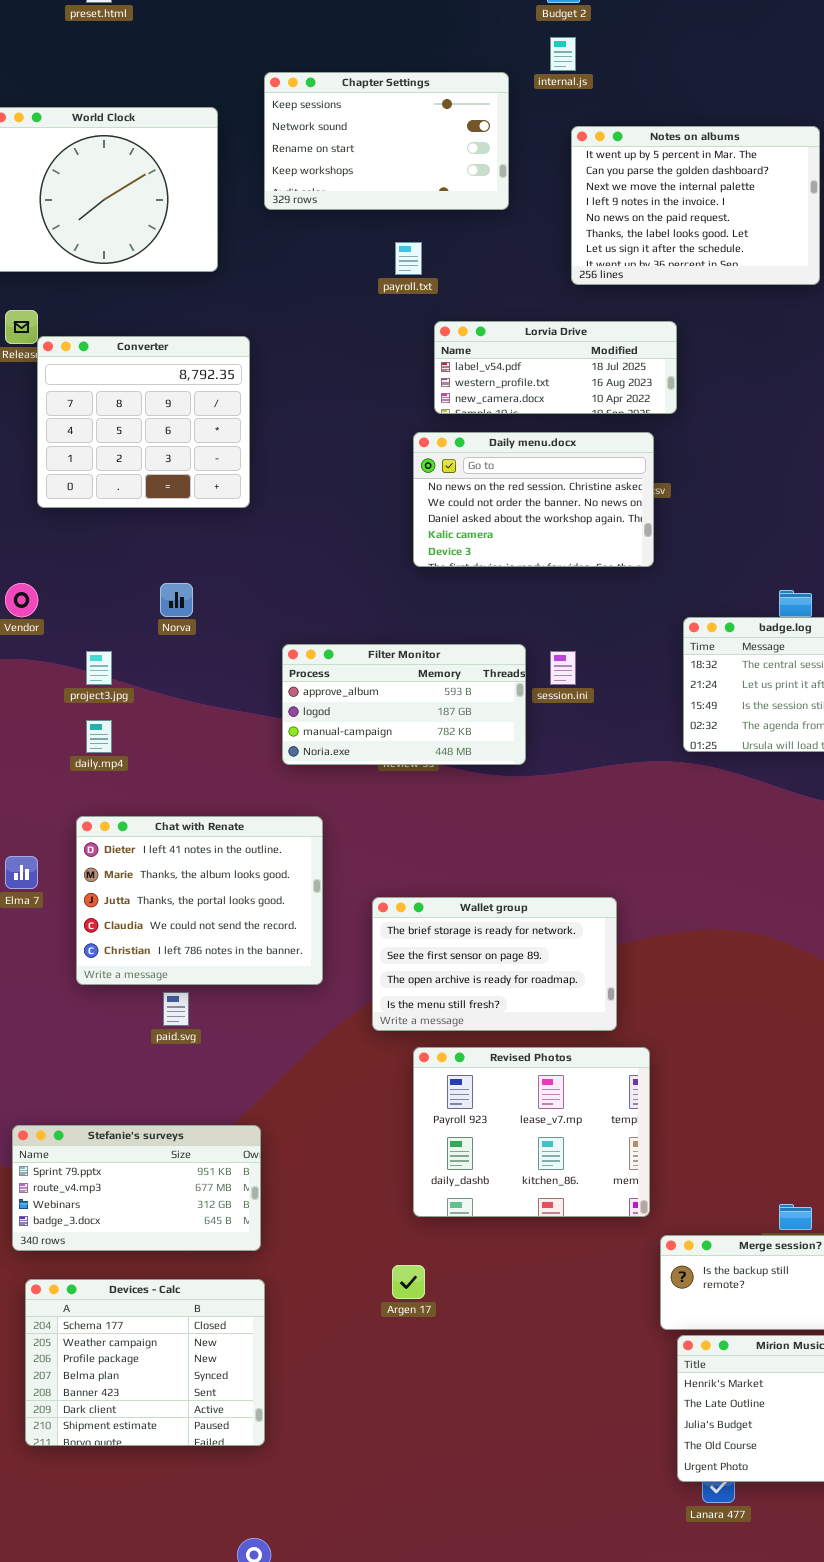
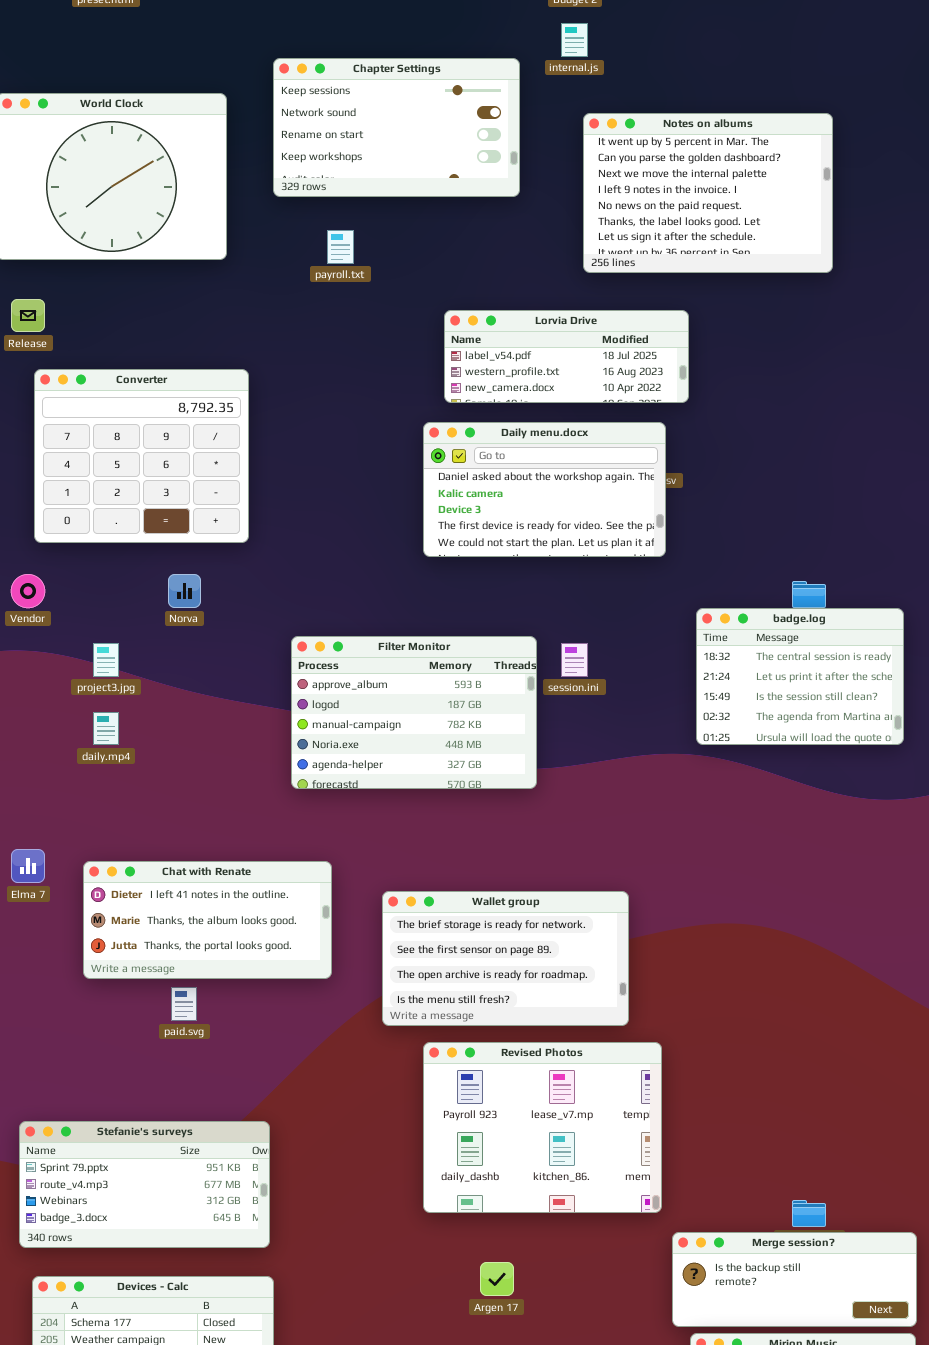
payroll.txt: [395,242,422,275] -> [327,230,354,264], moved
Converter: [37,336,250,508] -> [34,369,249,543], moved
Daily menu.docx: [413,432,654,567] -> [423,422,666,557], scrolled down 2 rows
Filter Monitor: [282,644,526,765] -> [291,636,537,789], resized
Chat with Renate: [76,816,323,985] -> [83,861,332,979], resized
Argen 17: [392,1265,425,1299] -> [480,1262,514,1296], moved

